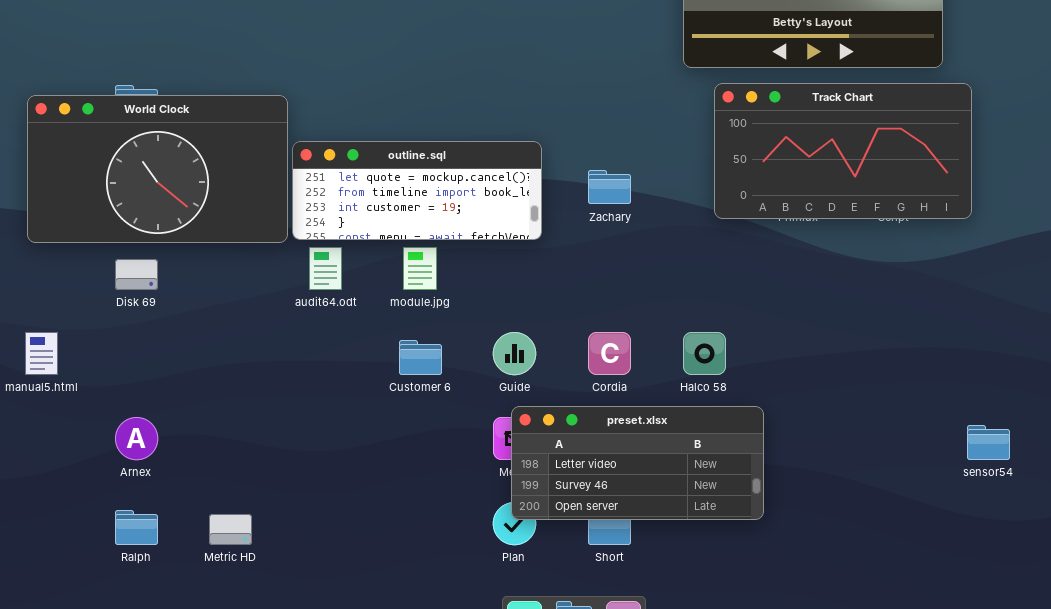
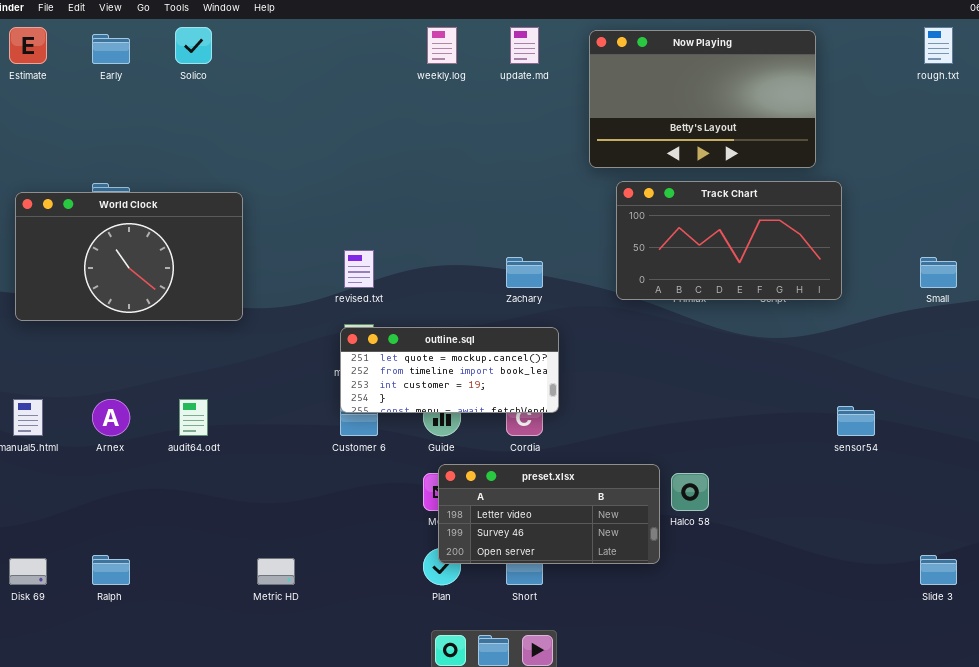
outline.sql: [292,141,542,240] -> [340,327,559,413], moved
audit64.odt: [309,247,342,290] -> [179,399,208,436], moved
Disk 69: [115,259,158,290] -> [9,558,47,585], moved
Halco 58: [683,332,726,375] -> [671,473,709,511], moved
Arnex: [115,417,158,460] -> [92,399,130,436], moved
sensor54: [967,425,1010,460] -> [837,406,875,436], moved
Metric HD: [209,514,252,545] -> [257,558,295,585], moved

